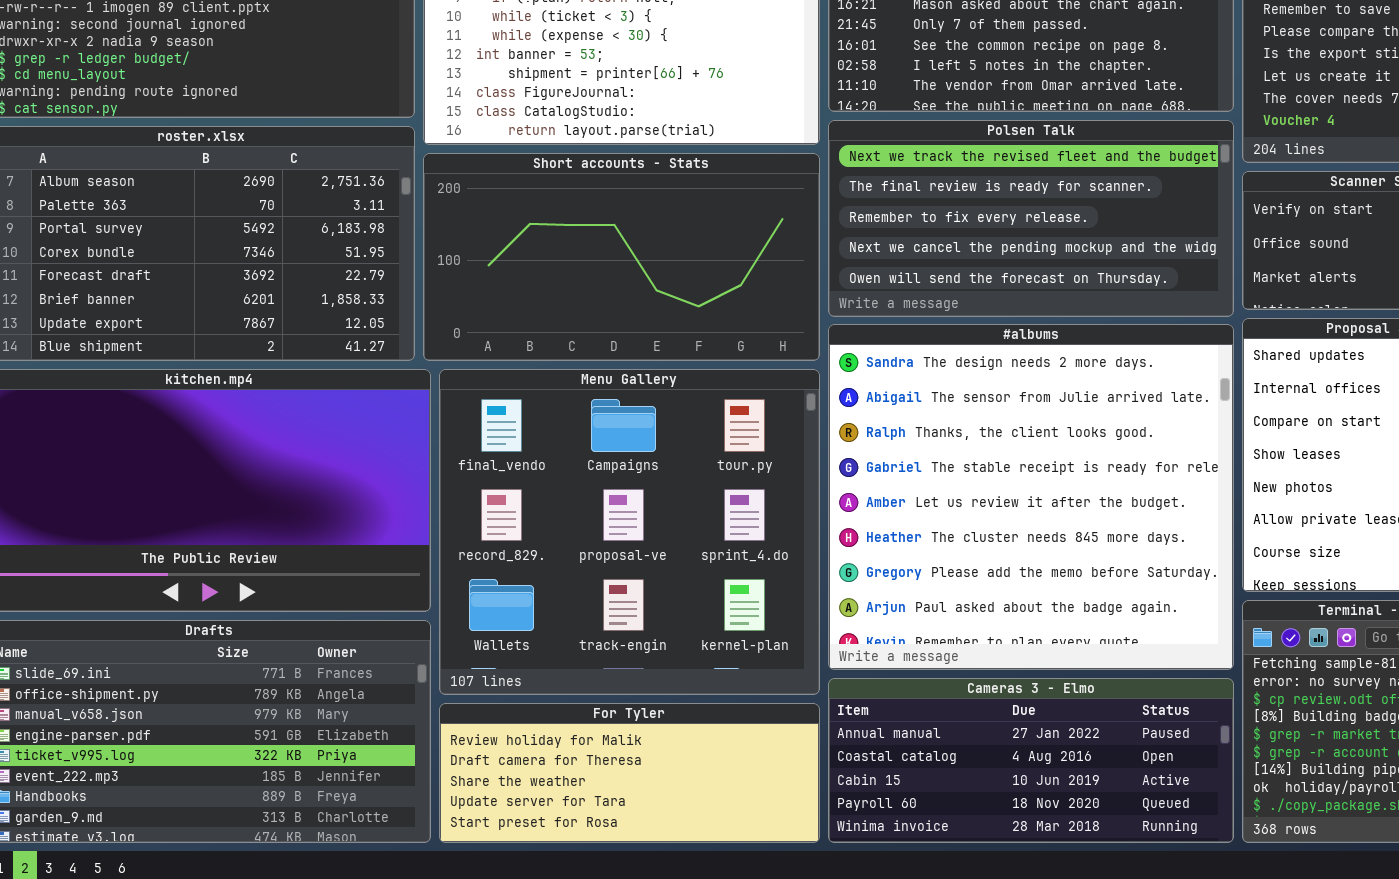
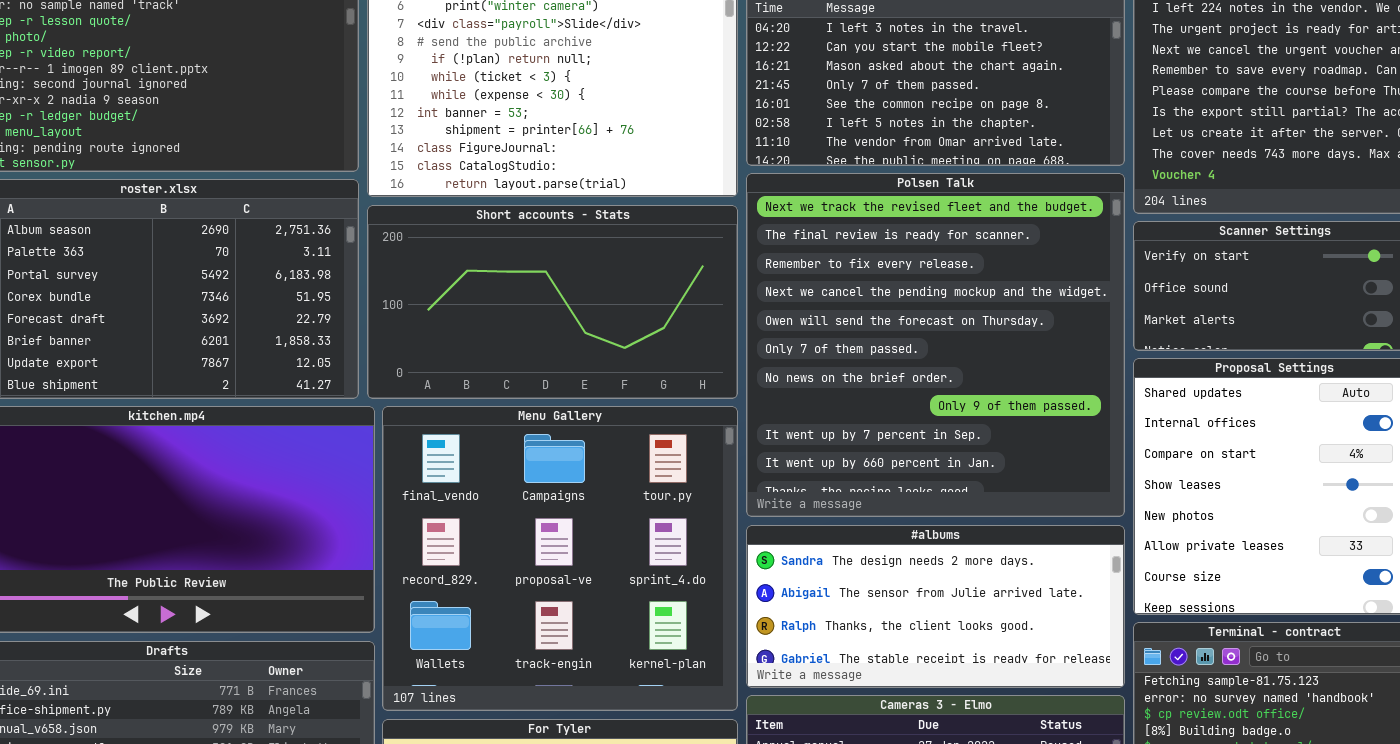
Polsen Talk: [828,120,1234,317] -> [746,173,1125,517], resized
#albums: [828,324,1234,670] -> [746,525,1125,688], resized

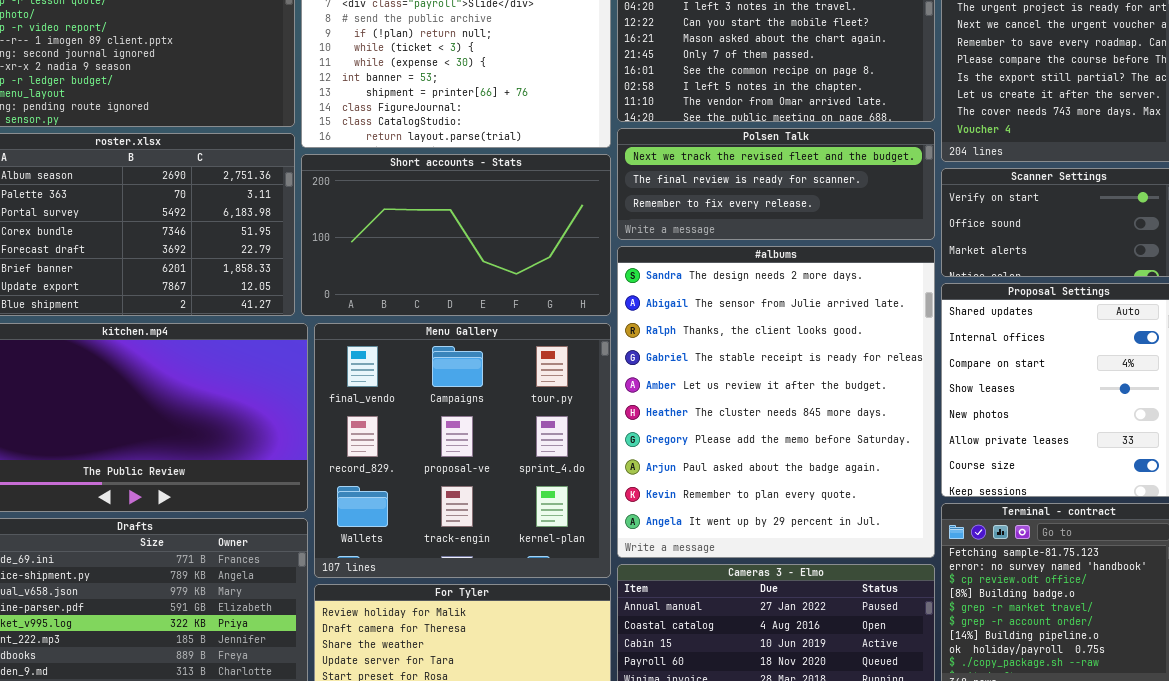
Polsen Talk: [746,173,1125,517] -> [617,128,935,240], resized
#albums: [746,525,1125,688] -> [617,246,935,558], resized

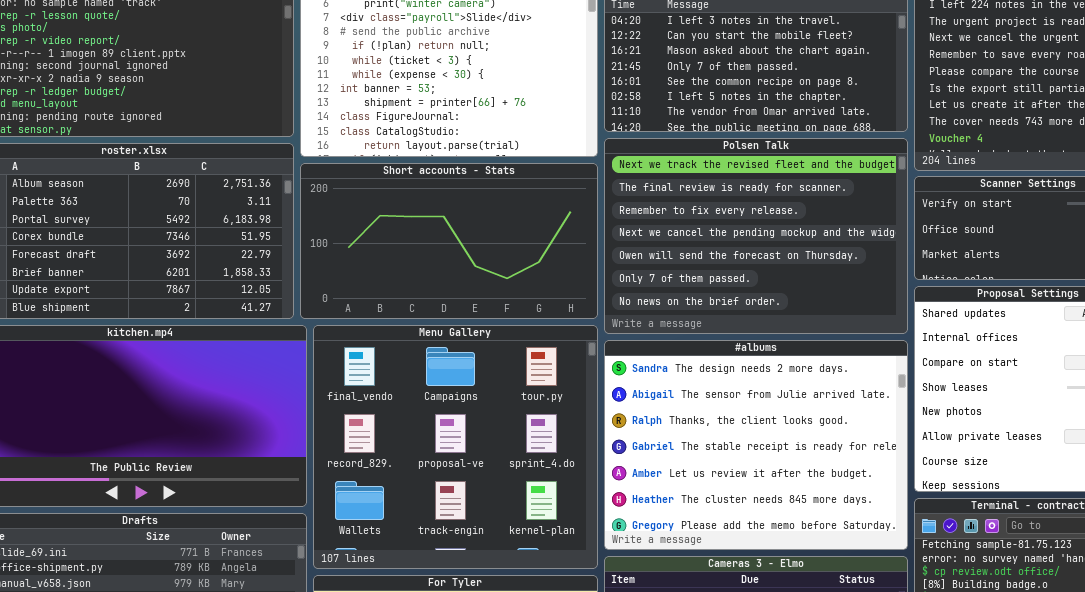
Polsen Talk: [617,128,935,240] -> [604,138,908,334], resized
#albums: [617,246,935,558] -> [604,340,908,550], resized

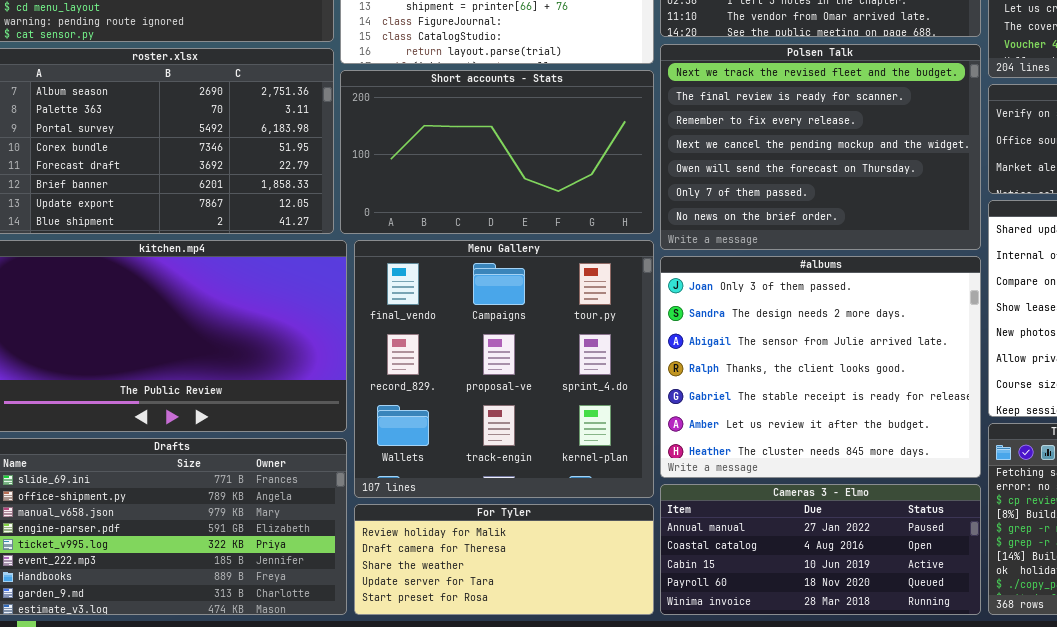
#albums: [604,340,908,550] -> [660,256,981,478], scrolled up 1 row

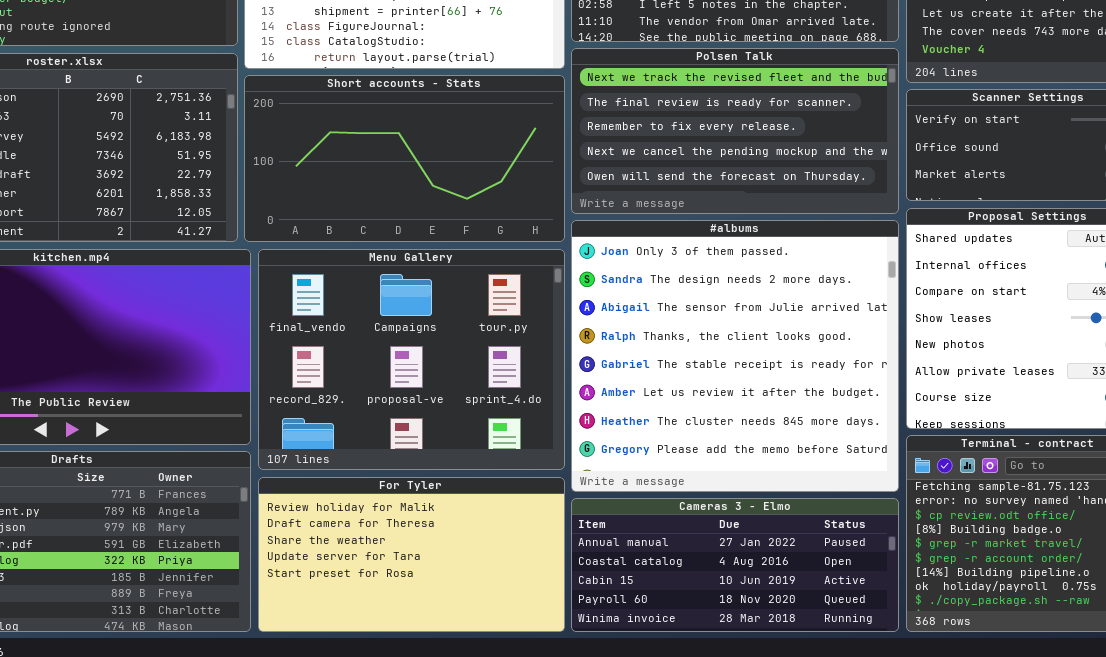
Polsen Talk: [660,44,981,250] -> [571,48,899,214], resized
Menu Gallery: [354,240,654,498] -> [258,249,565,470], resized
#albums: [660,256,981,478] -> [571,220,899,492], resized
For Tyler: [354,504,654,615] -> [258,477,565,632], resized

